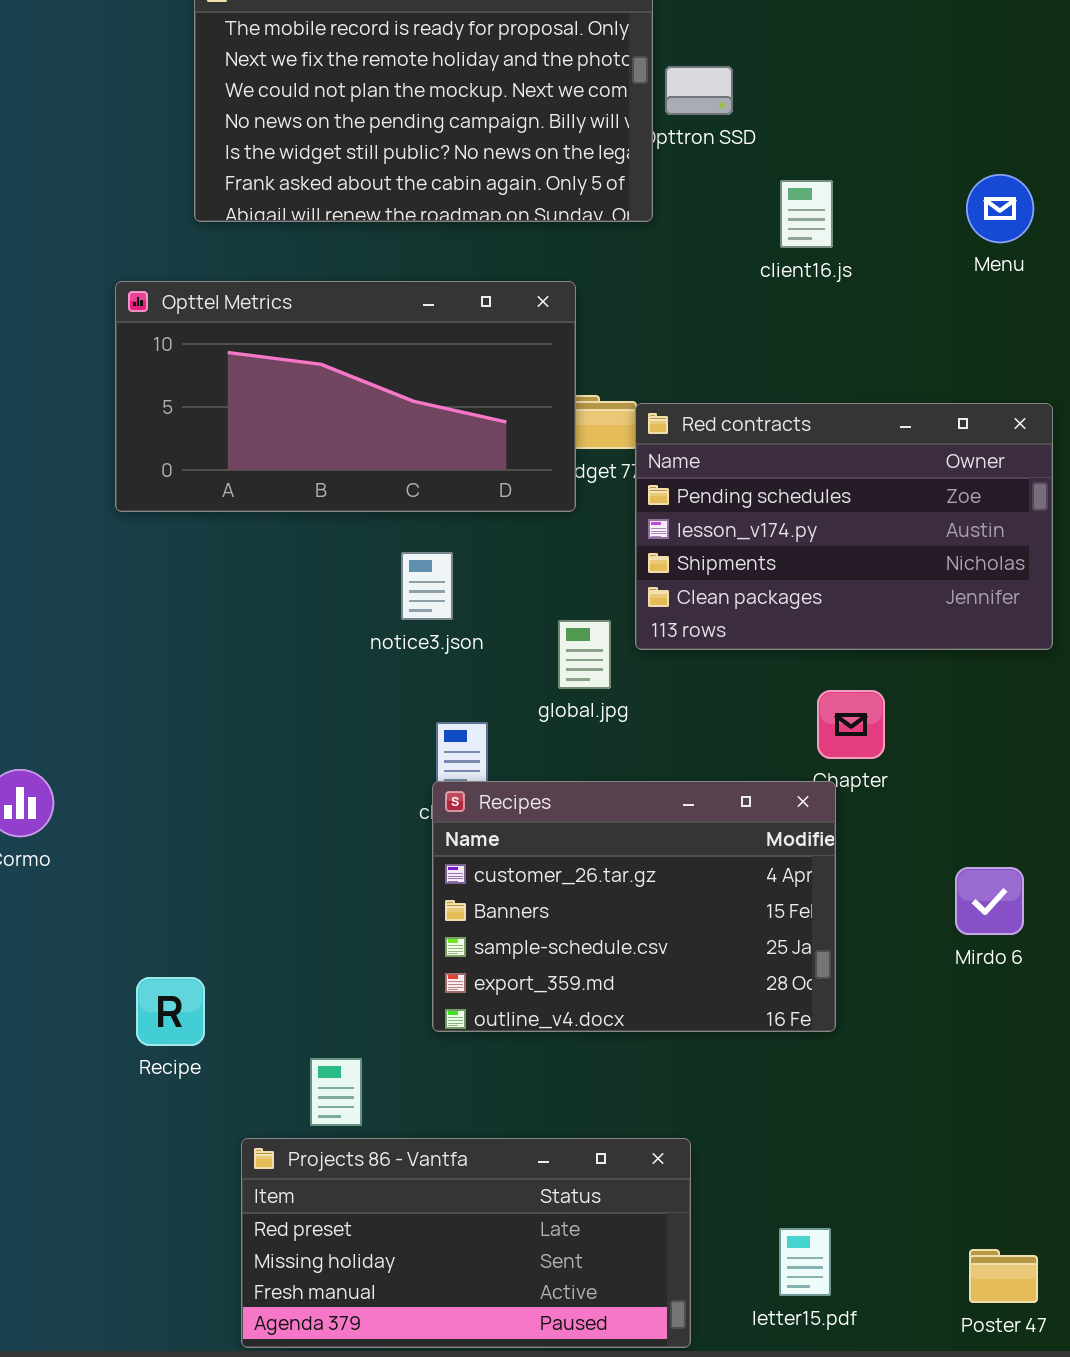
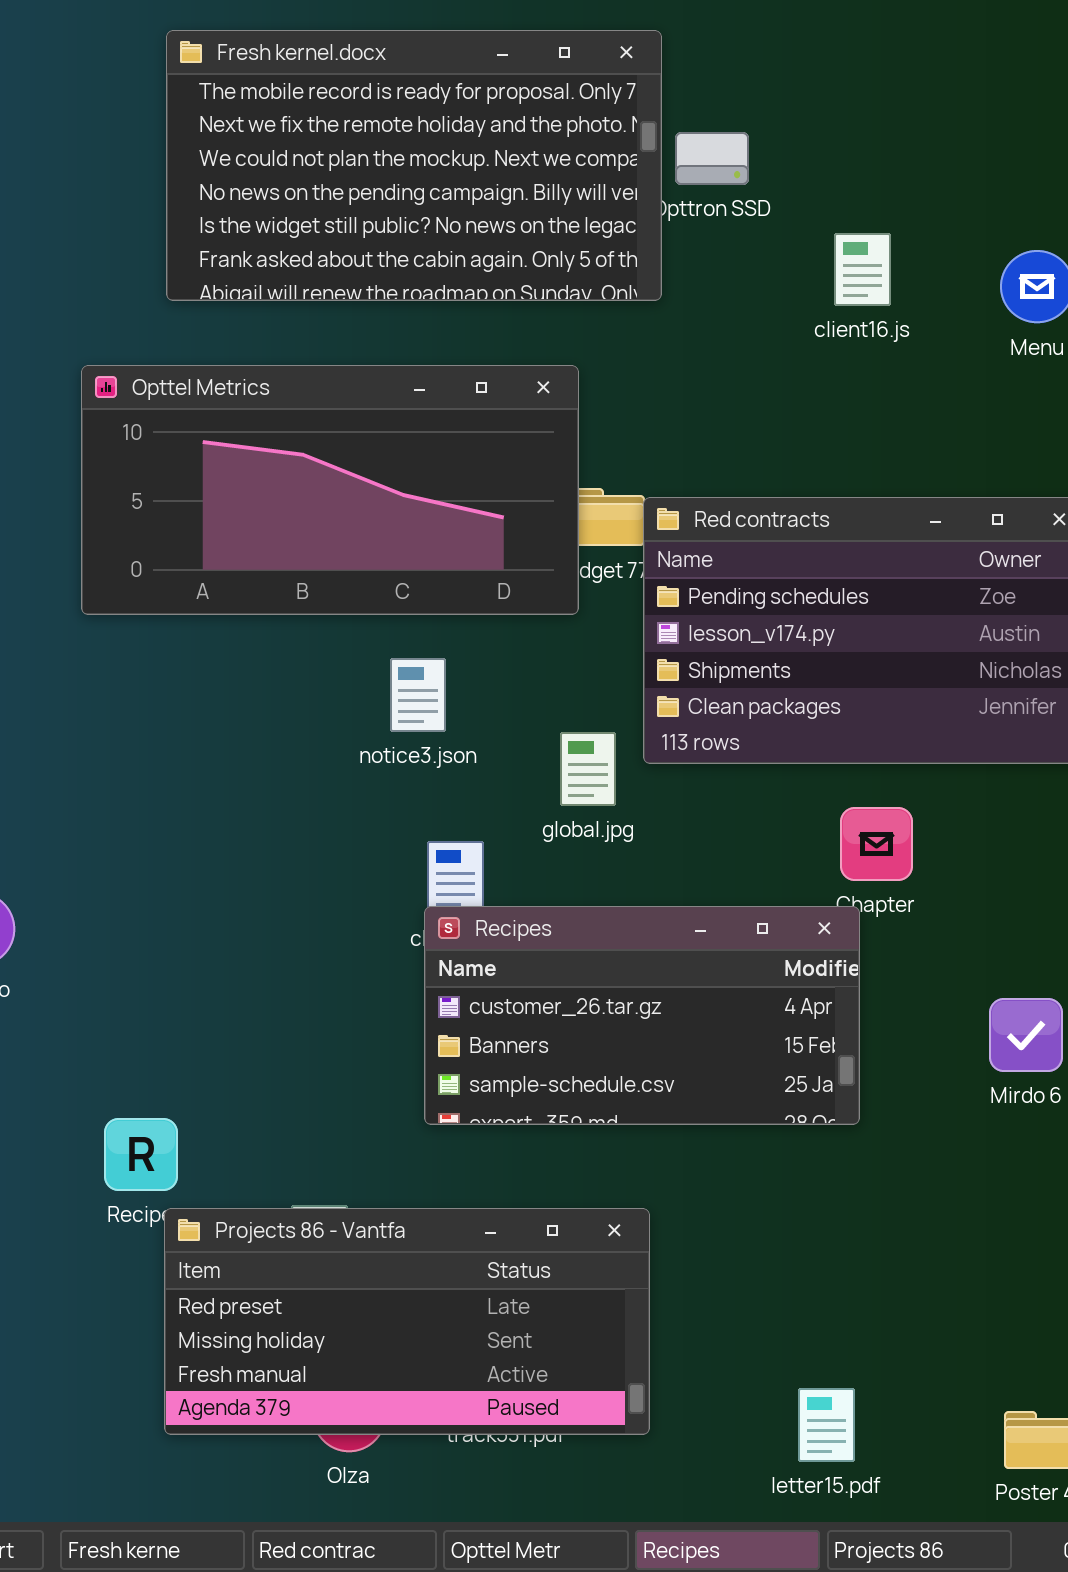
client16.js: [780,180,833,248] -> [834,233,891,306], moved
Recipes: [432,781,836,1032] -> [424,906,860,1125], resized
Projects 86 - Vantfa: [241,1138,691,1348] -> [164,1208,650,1435], moved

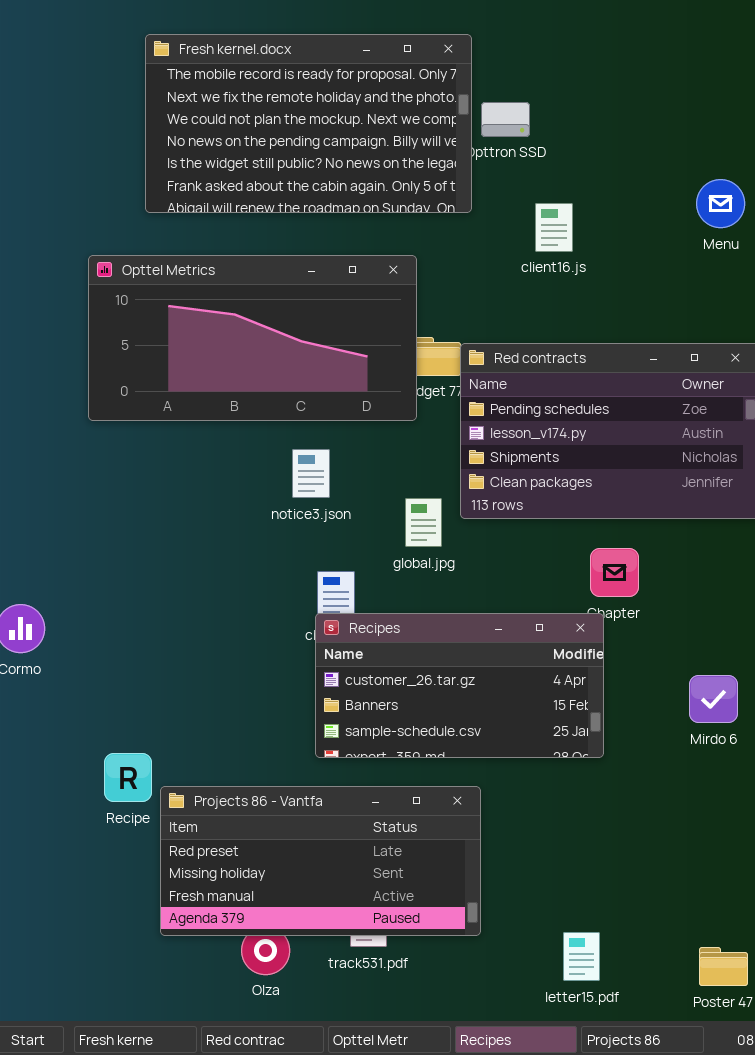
client16.js: [834,233,891,306] -> [535,203,573,252], moved
Projects 86 - Vantfa: [164,1208,650,1435] -> [160,786,481,936], moved

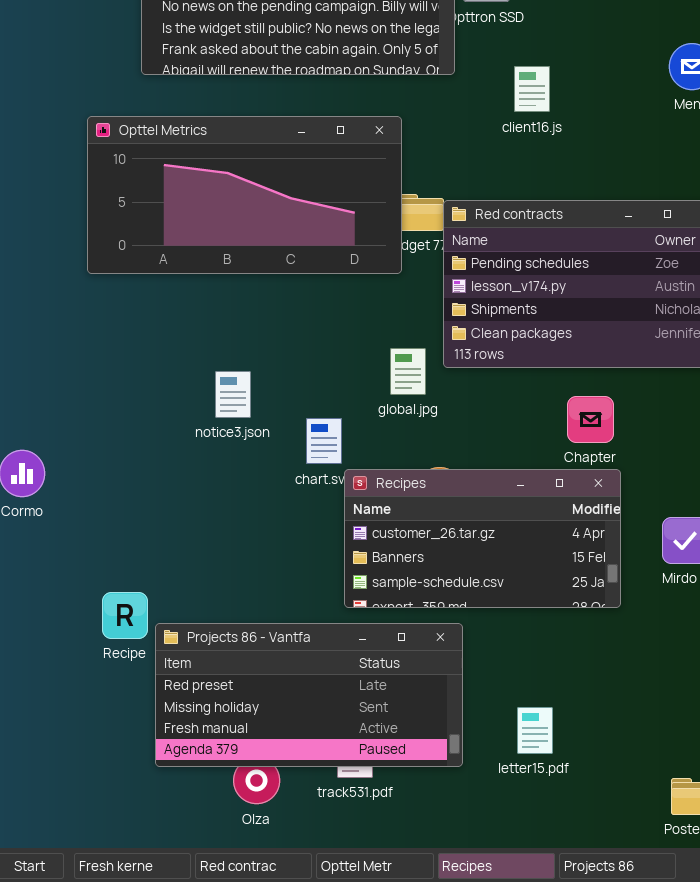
notice3.json: [292,449,330,498] -> [215,371,251,418], moved
Recipes: [315,613,604,758] -> [344,469,621,608], moved
letter15.pdf: [563,932,600,981] -> [517,707,553,754], moved

